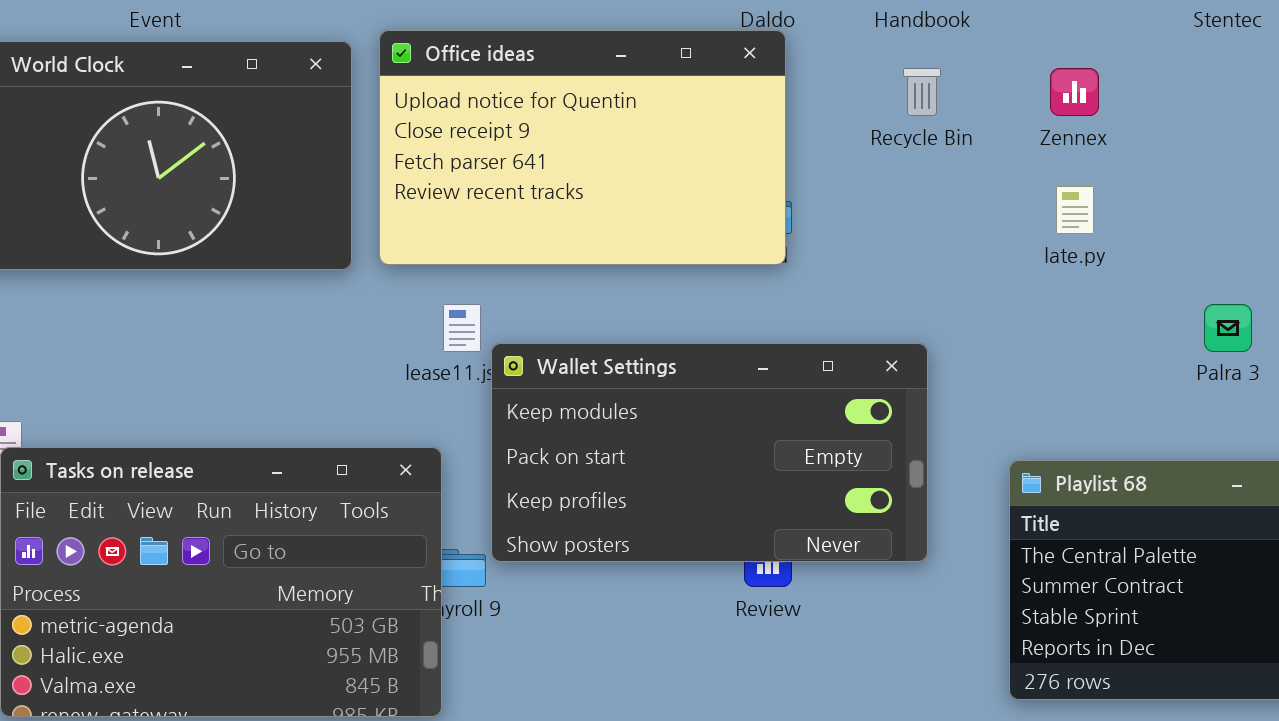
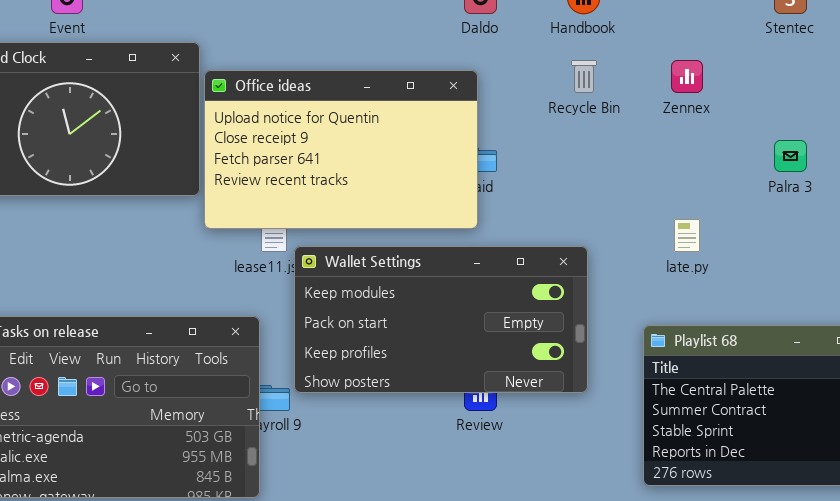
Office ideas: [379,30,786,265] -> [204,70,478,229], moved
late.py: [1056,186,1094,234] -> [674,219,700,252], moved
Palra 3: [1204,304,1252,352] -> [774,140,807,172], moved

